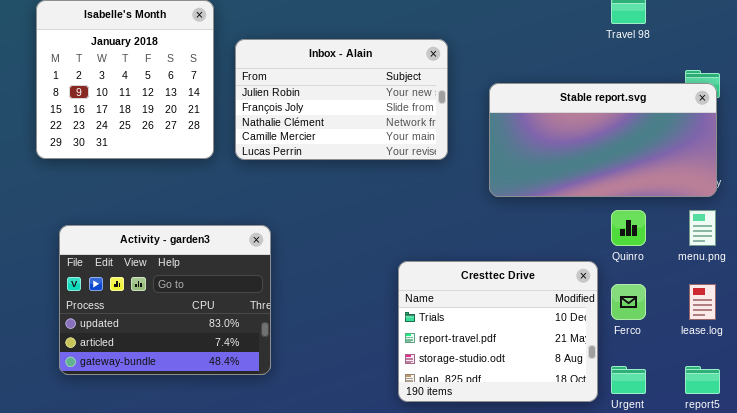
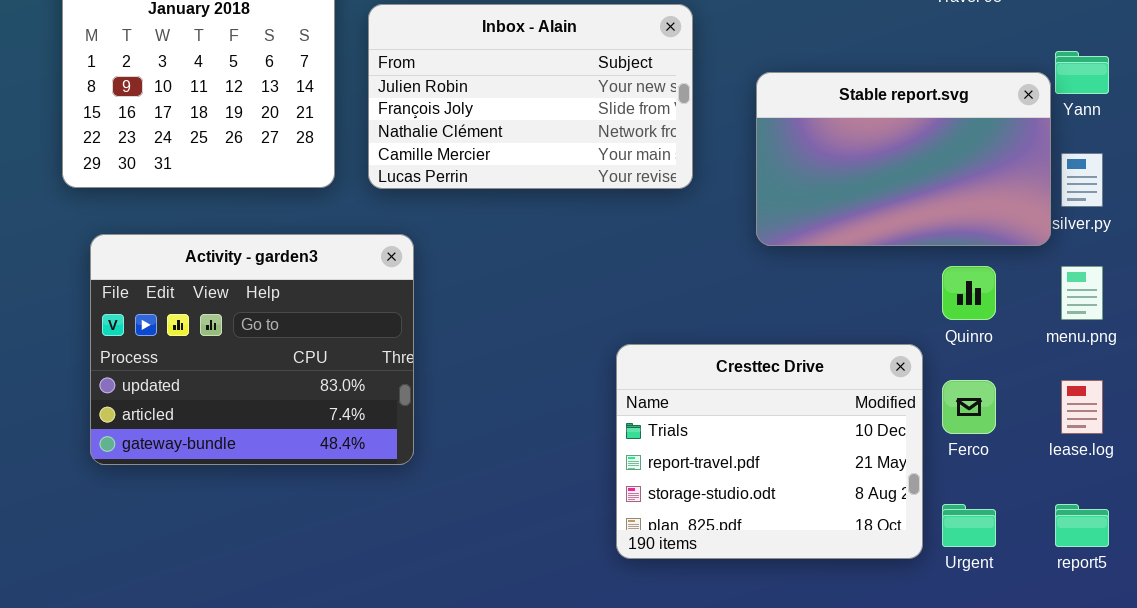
Stable report.svg: [489,83,717,197] -> [756,72,1051,246], resized
Activity - garden3: [59,225,271,375] -> [90,234,414,465], moved

